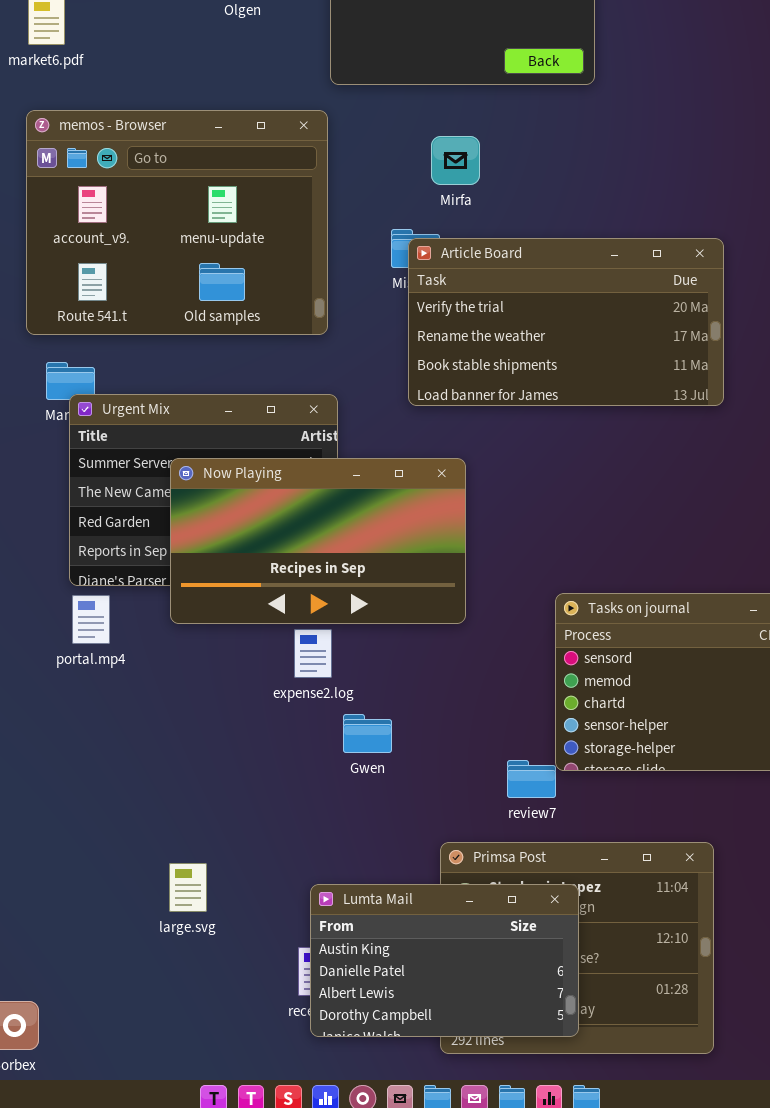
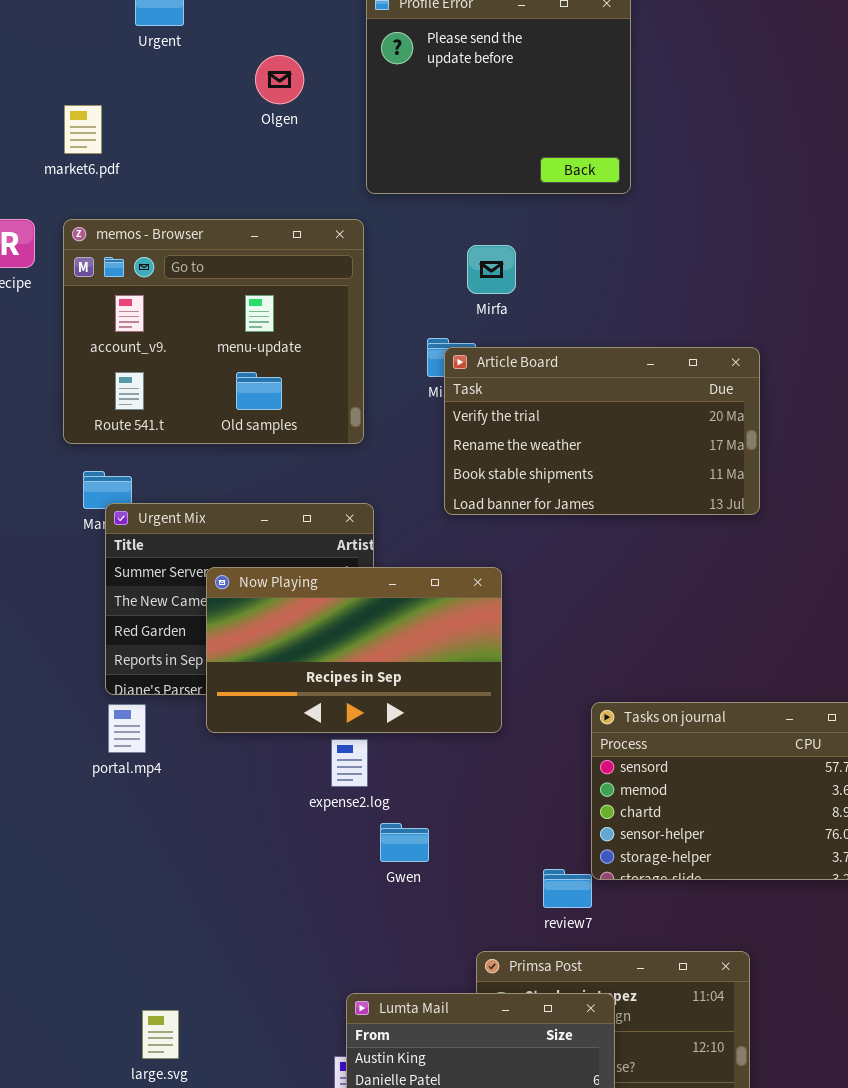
large.svg: [169,863,207,912] -> [142,1010,179,1059], moved

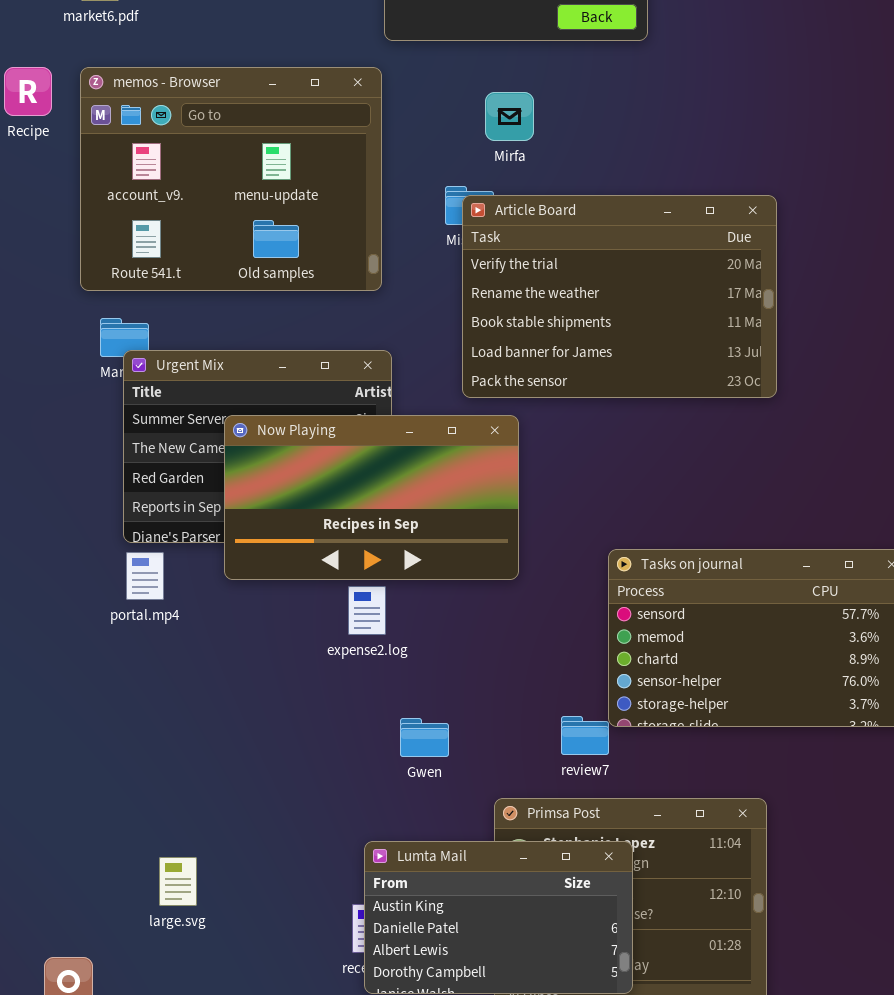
Article Board: [444,347,760,515] -> [462,195,777,398], resized
Gwen: [380,823,429,862] -> [400,718,449,757], moved

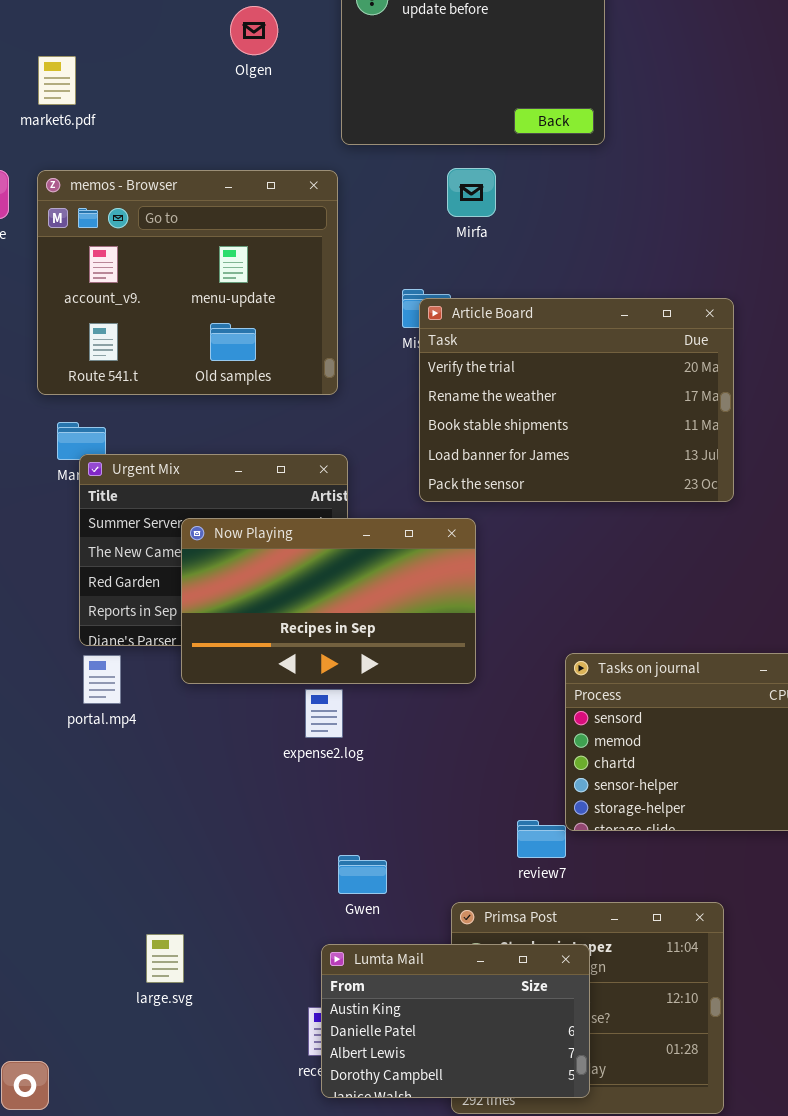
Mirfa: [485,92,534,141] -> [447,168,496,217], moved
Gwen: [400,718,449,757] -> [338,855,387,894], moved
large.svg: [159,857,197,906] -> [146,934,184,983], moved

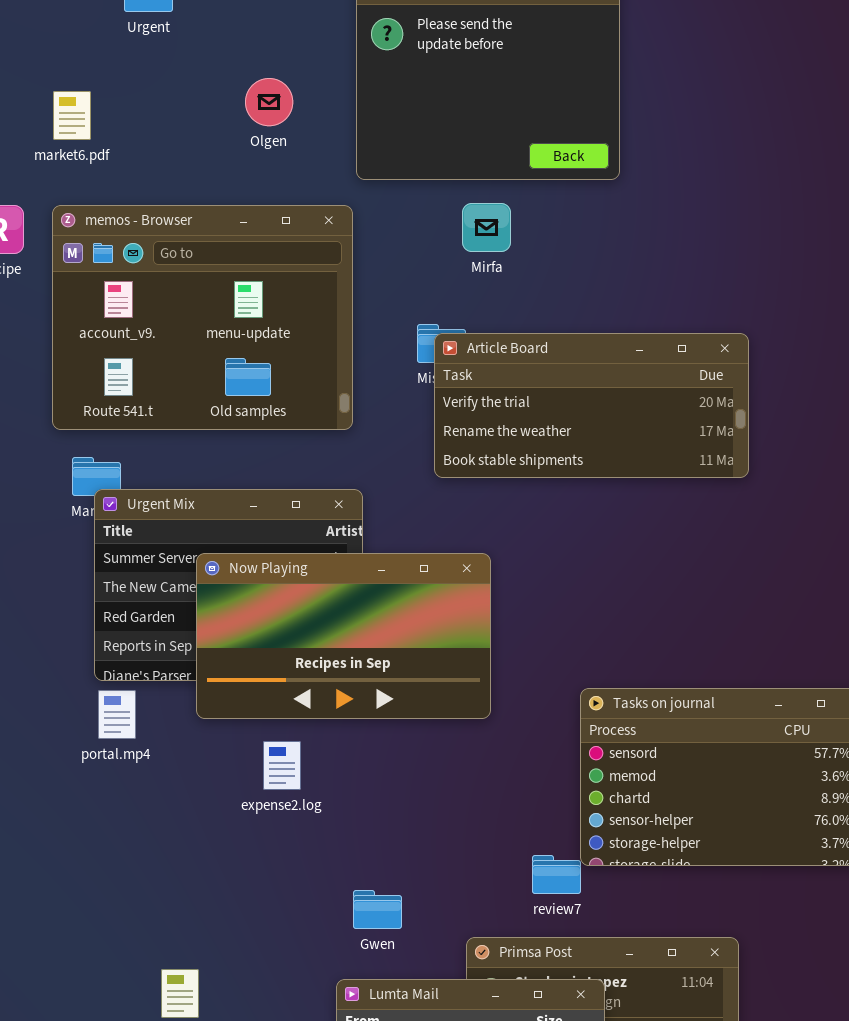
Olgen: [230,6,278,55] -> [245,78,293,126], moved
Article Board: [419,298,734,502] -> [434,333,749,478], resized
expense2.log: [305,689,343,738] -> [263,741,301,790], moved

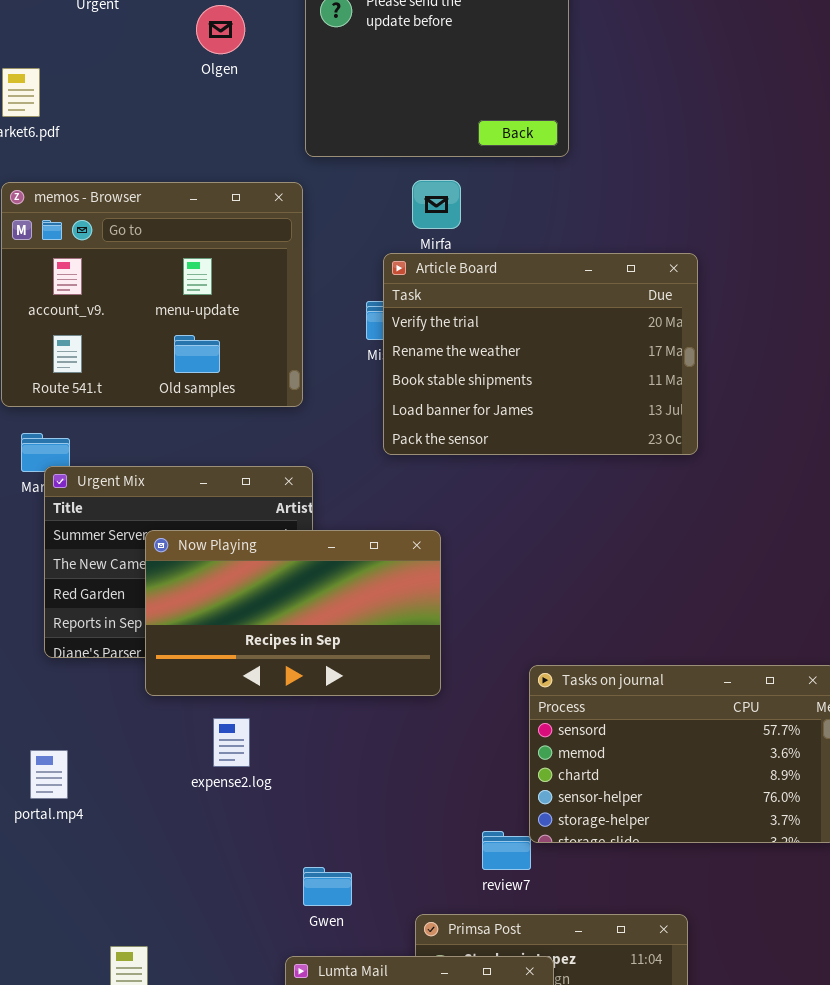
Olgen: [245,78,293,126] -> [196,5,245,54], moved
Article Board: [434,333,749,478] -> [383,253,698,455], resized
portal.mp4: [98,690,136,739] -> [30,750,68,799], moved

